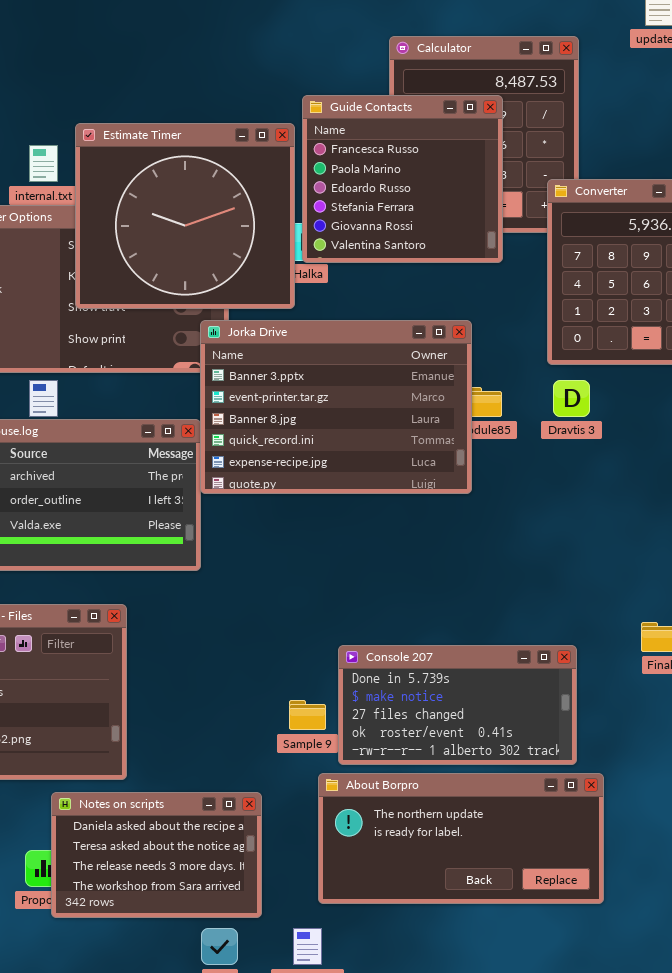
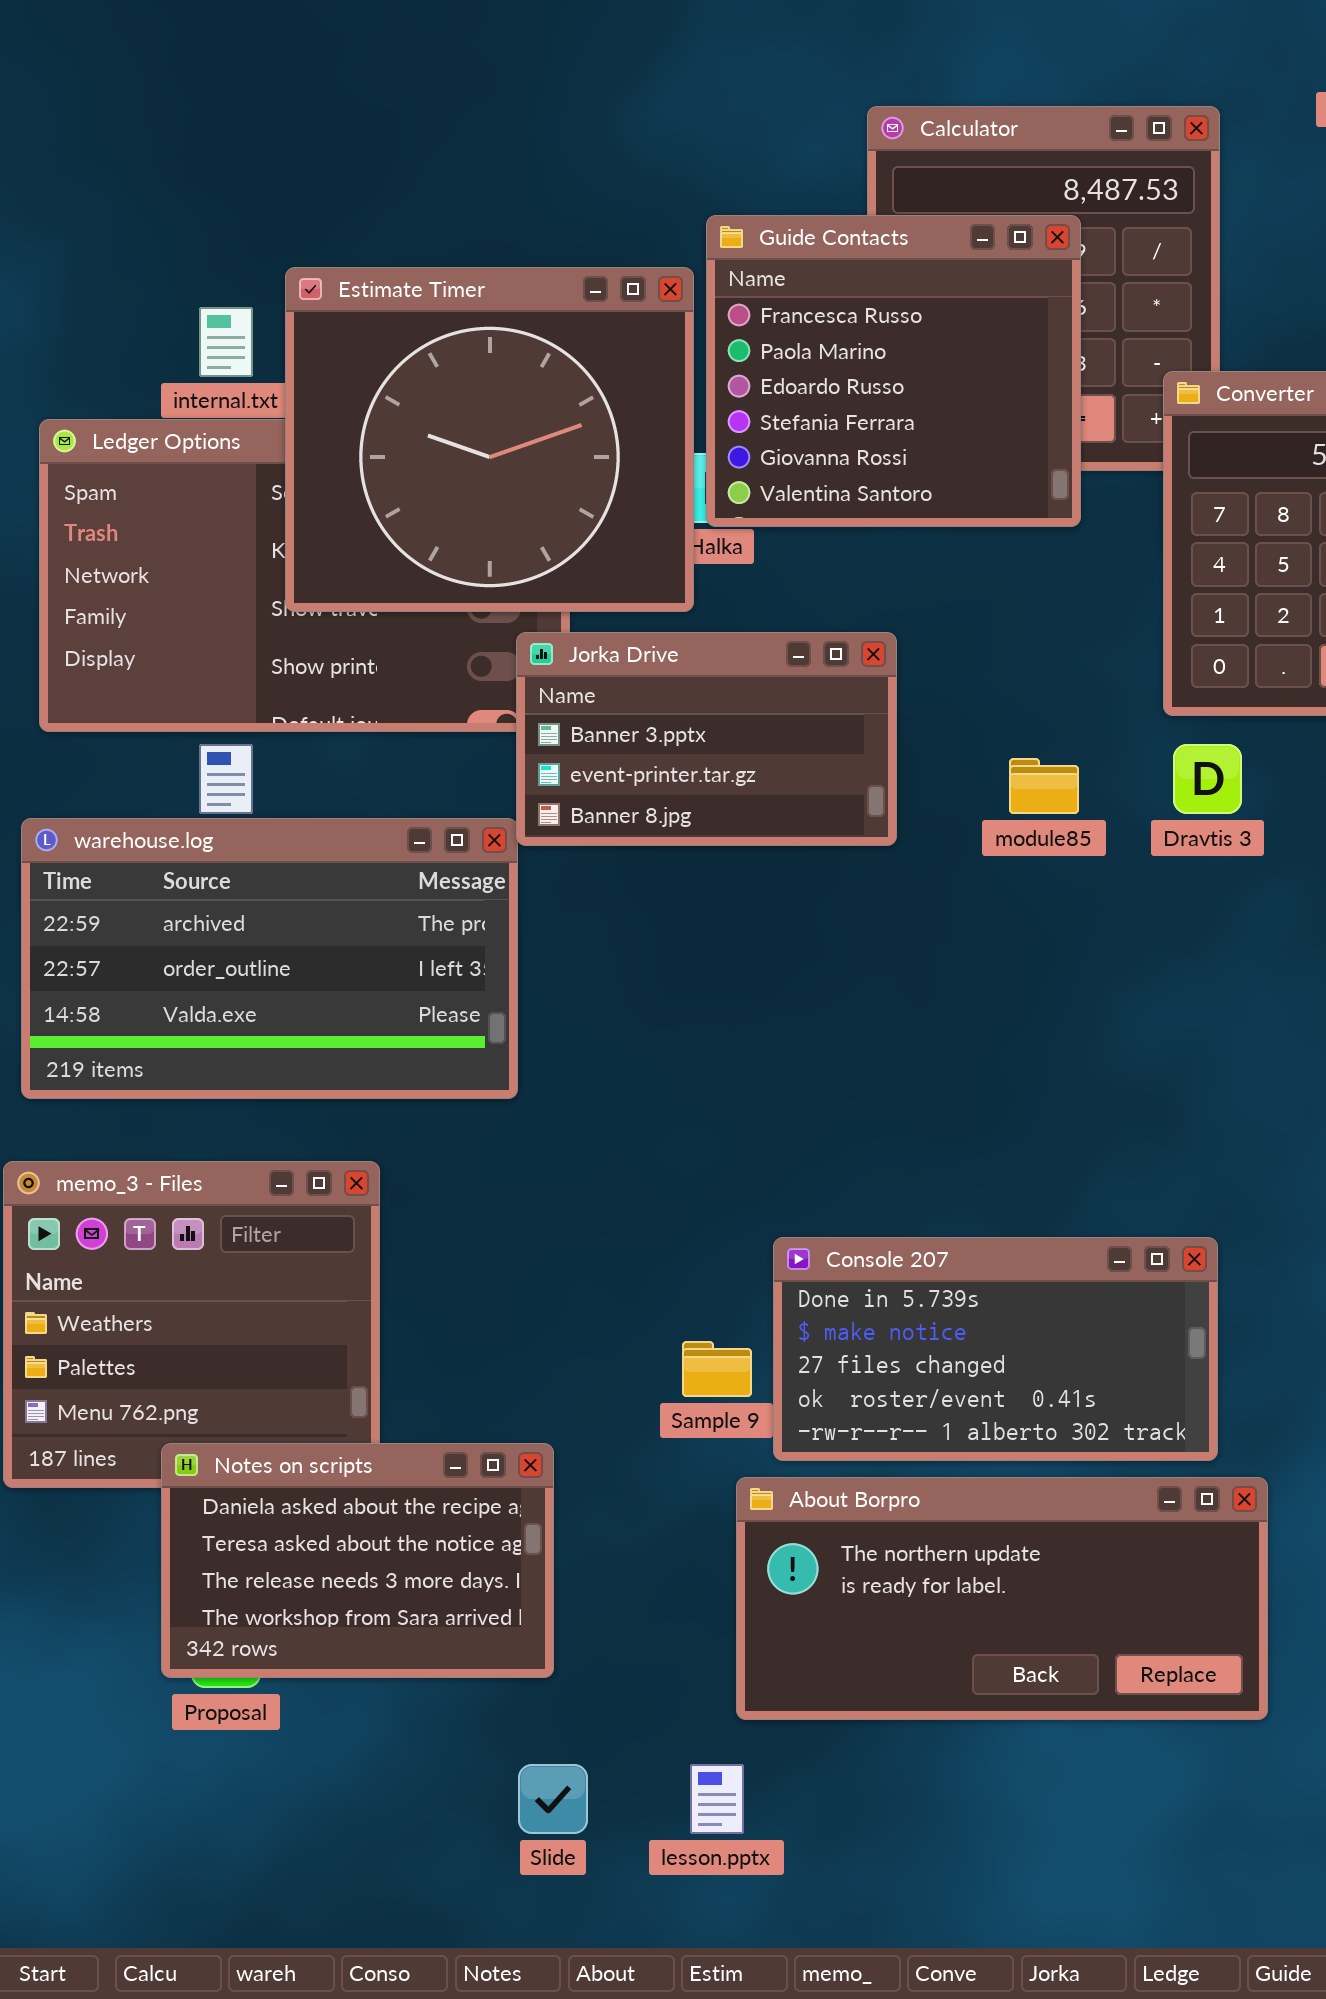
Jorka Drive: [200,320,472,494] -> [516,632,897,846], resized
Notes on scripts: [51,792,262,918] -> [161,1443,554,1678], moved

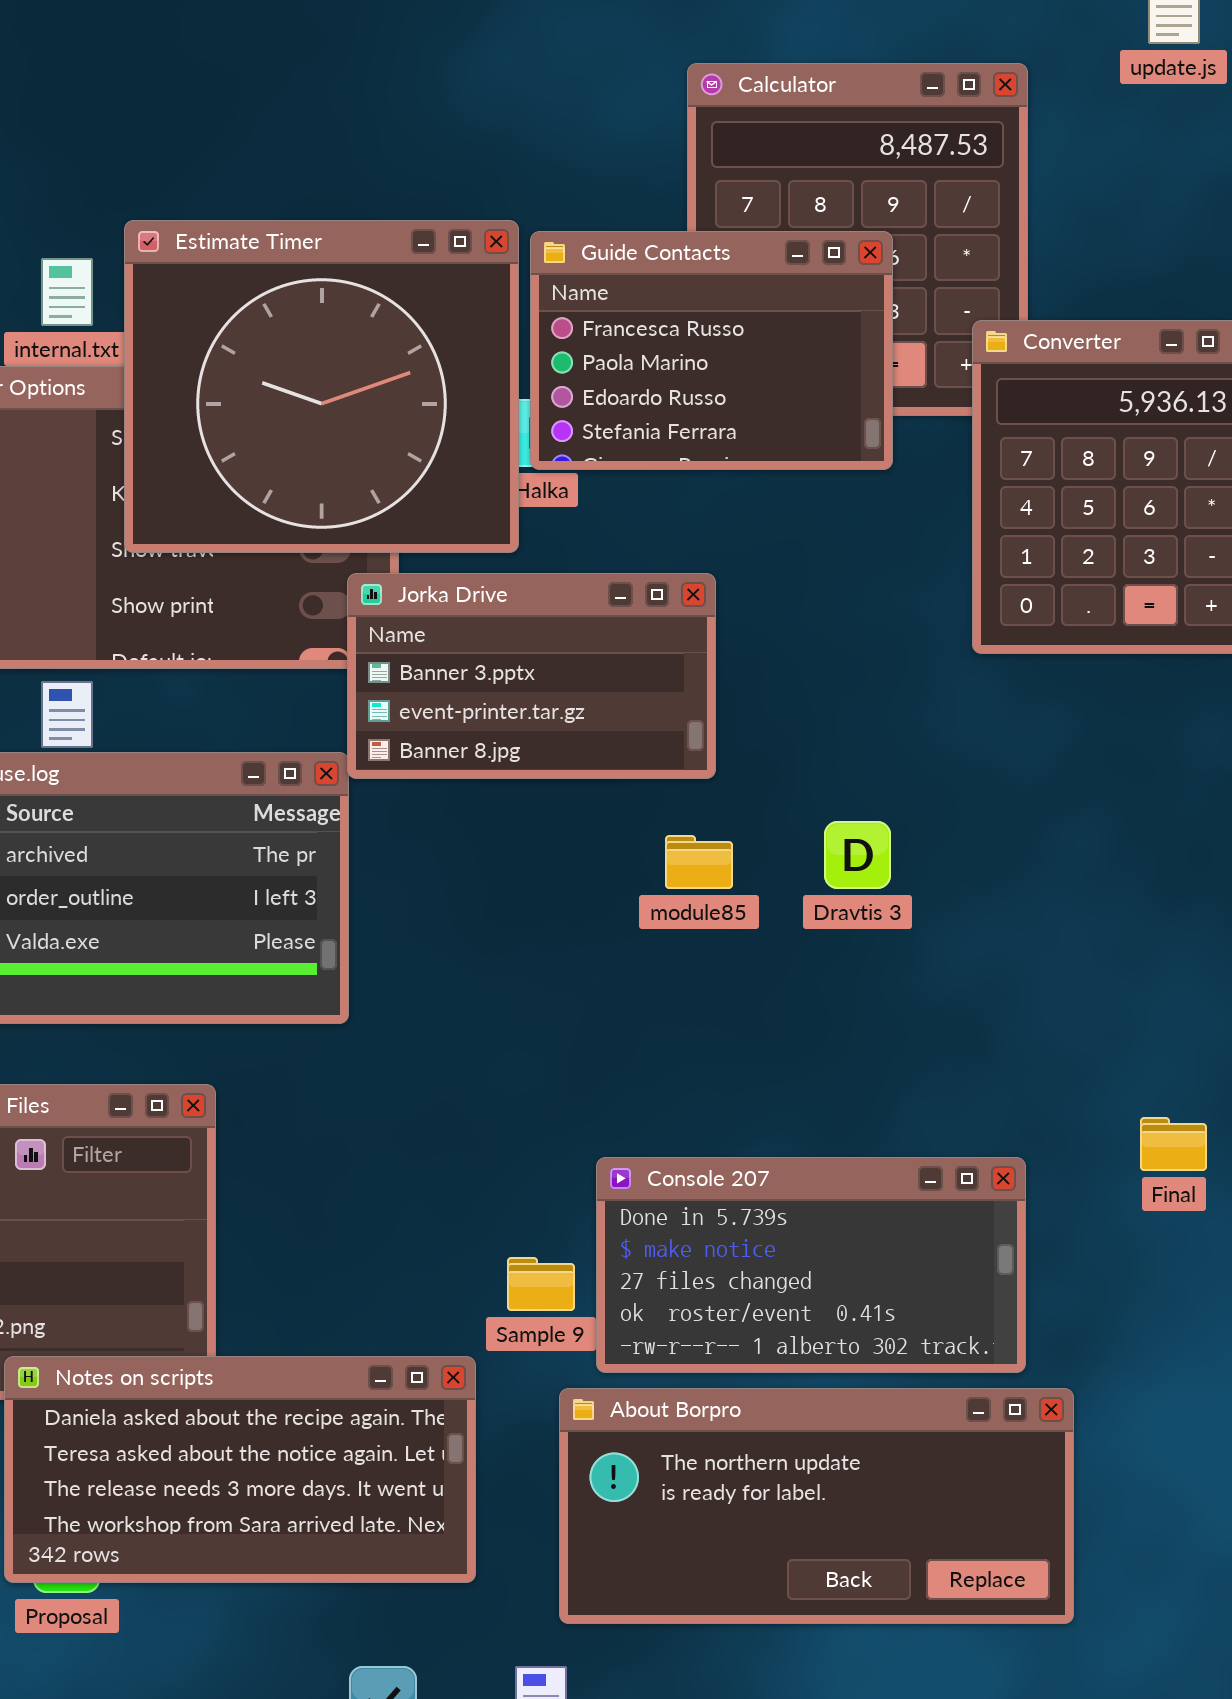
Guide Contacts: [706,215,1081,527] -> [530,231,893,470], resized
Dravtis 3: [1173,744,1242,814] -> [824,821,891,889], moved
module85: [1009,758,1079,814] -> [665,835,733,889], moved
Notes on scripts: [161,1443,554,1678] -> [4,1356,476,1583], resized

